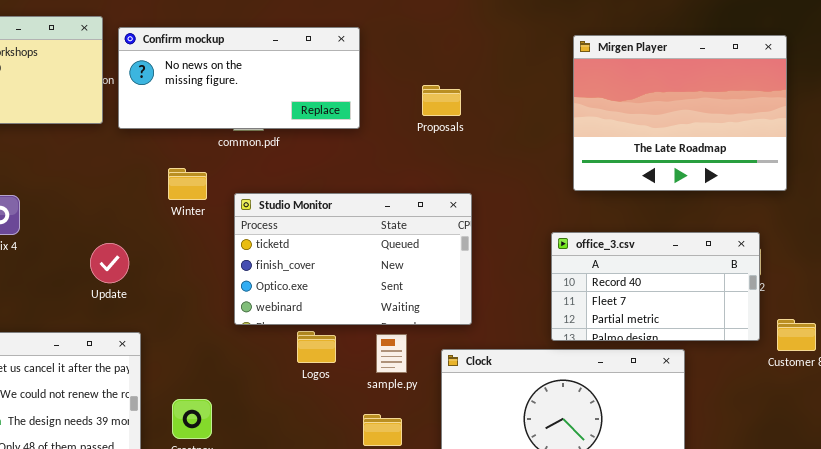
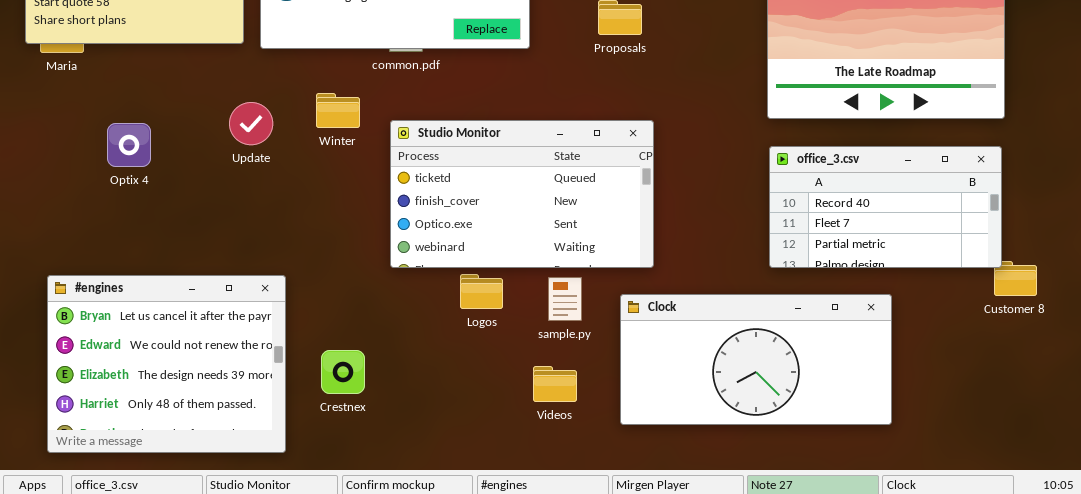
office_3.csv: [551,232,760,341] -> [769,146,1002,268], moved
Update: [90,243,129,283] -> [229,102,273,145], moved

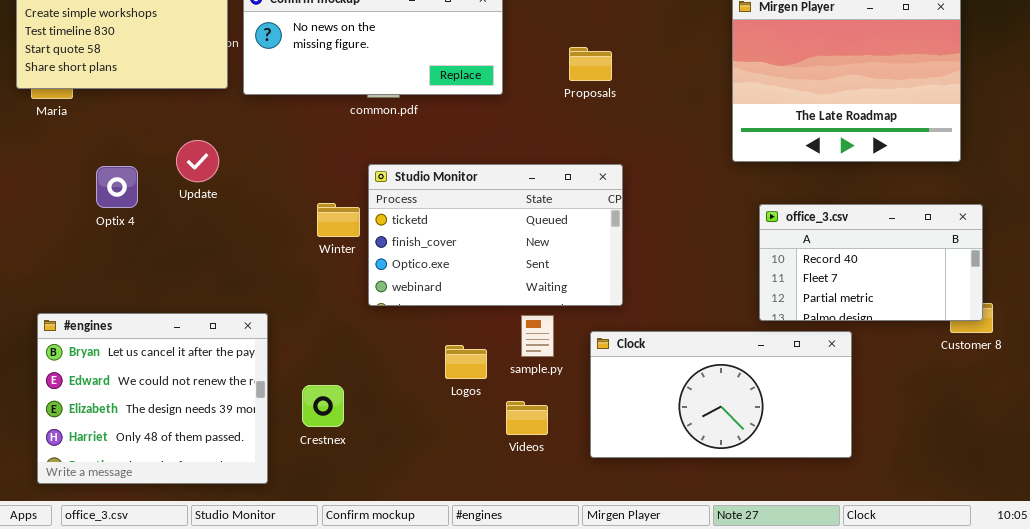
Winter: [316,93,360,128] -> [317,203,360,237], moved
Update: [229,102,273,145] -> [176,140,219,182], moved
office_3.csv: [769,146,1002,268] -> [759,204,983,321], moved
Logos: [460,274,503,309] -> [445,345,487,379], moved

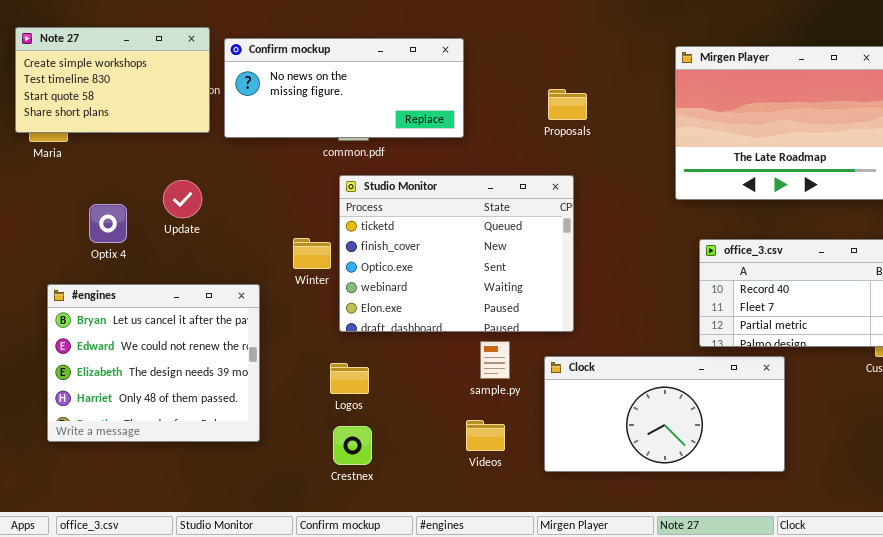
Proposals: [569,47,612,81] -> [548,89,587,120], moved
Studio Monitor: [368,164,623,306] -> [339,175,574,332], resized
#engines: [37,313,268,484] -> [47,284,260,442], moved
Logos: [445,345,487,379] -> [330,363,369,394], moved
Crestnex: [302,385,344,427] -> [333,426,372,465], moved

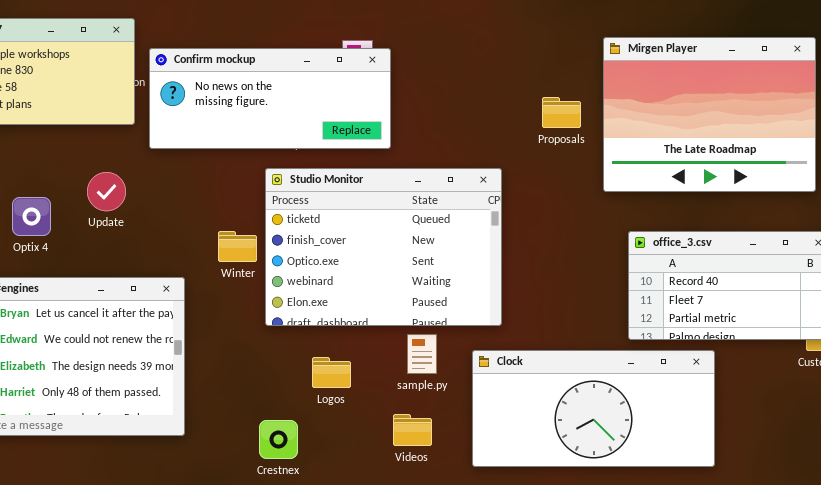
Confirm mockup: [224,38,464,138] -> [149,48,391,149], moved
Proposals: [548,89,587,120] -> [542,97,581,128], moved
Logos: [330,363,369,394] -> [312,357,351,388], moved

